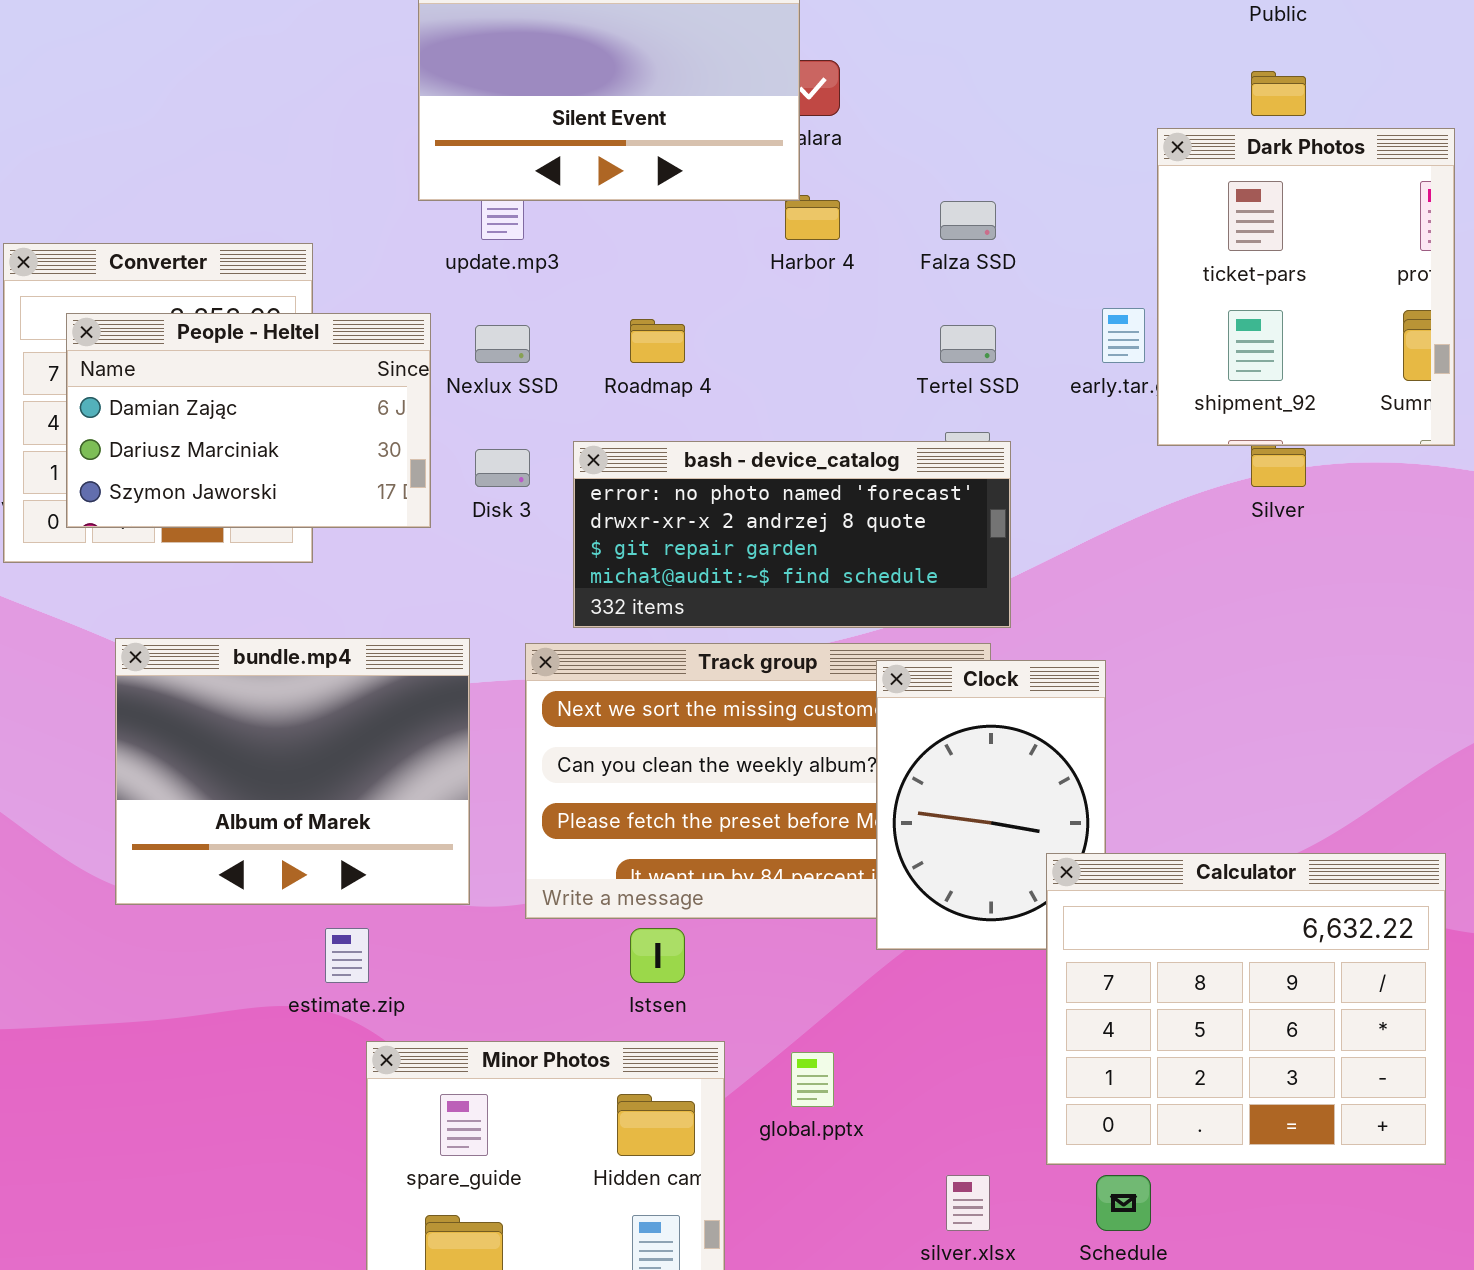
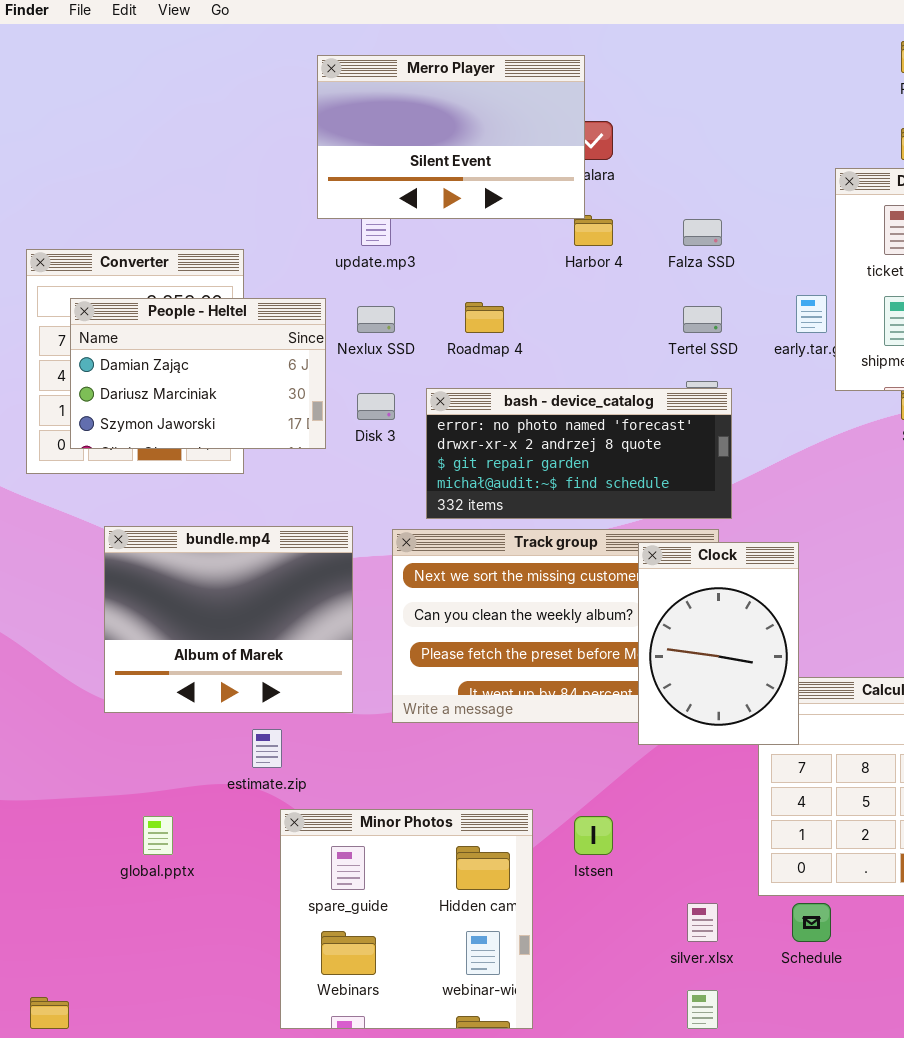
Clock: [876,660,1106,950] -> [638,542,799,745], raised
Istsen: [630,928,685,983] -> [574,816,613,855], moved
global.pptx: [791,1052,834,1107] -> [143,816,173,855], moved

